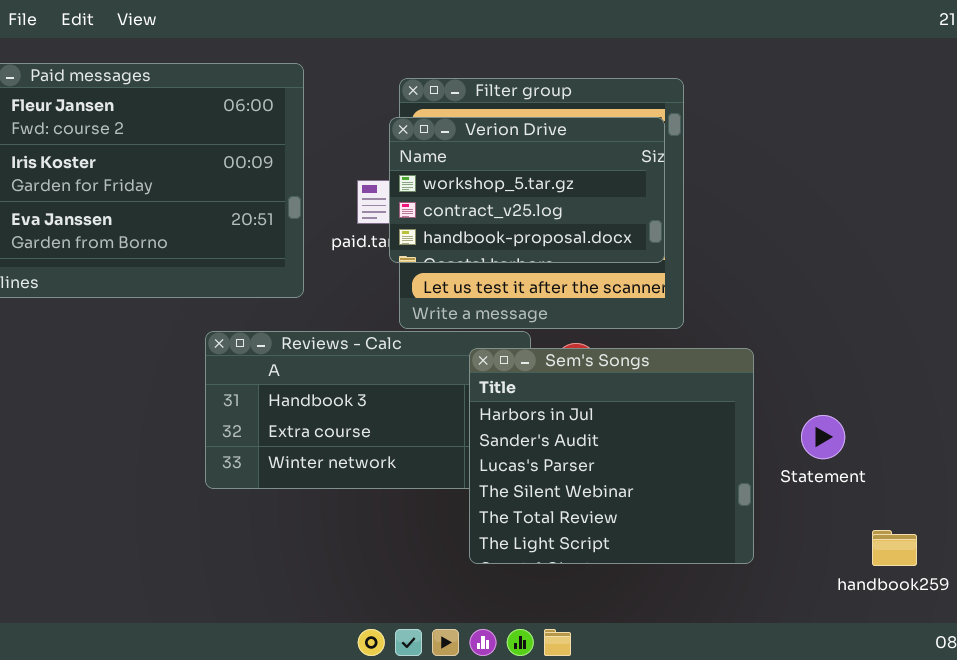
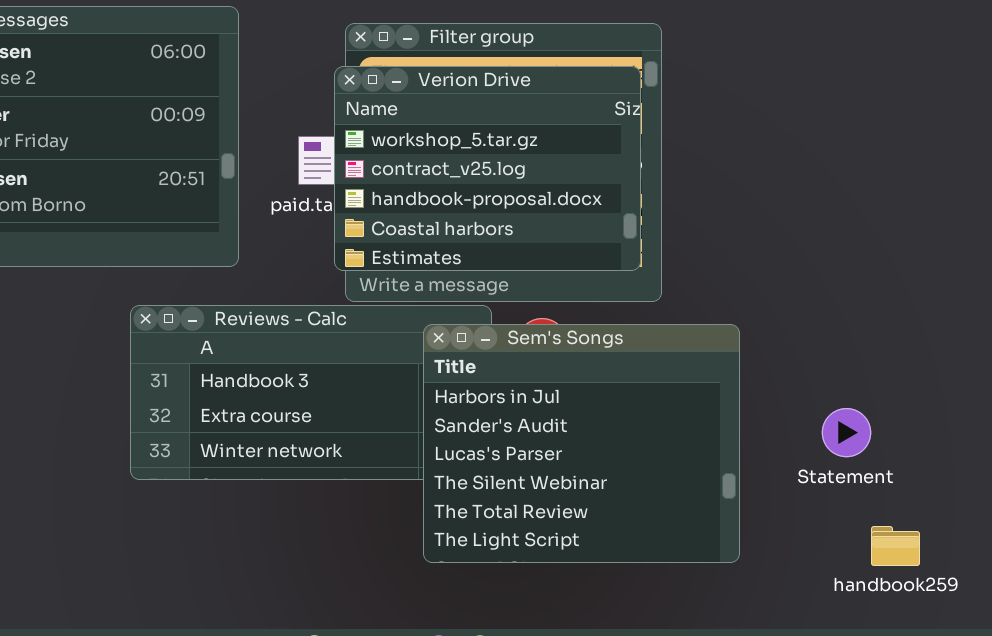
Verion Drive: [389,117,665,263] -> [334,66,641,271], resized
Statement: [801,415,845,459] -> [822,408,871,457], moved

